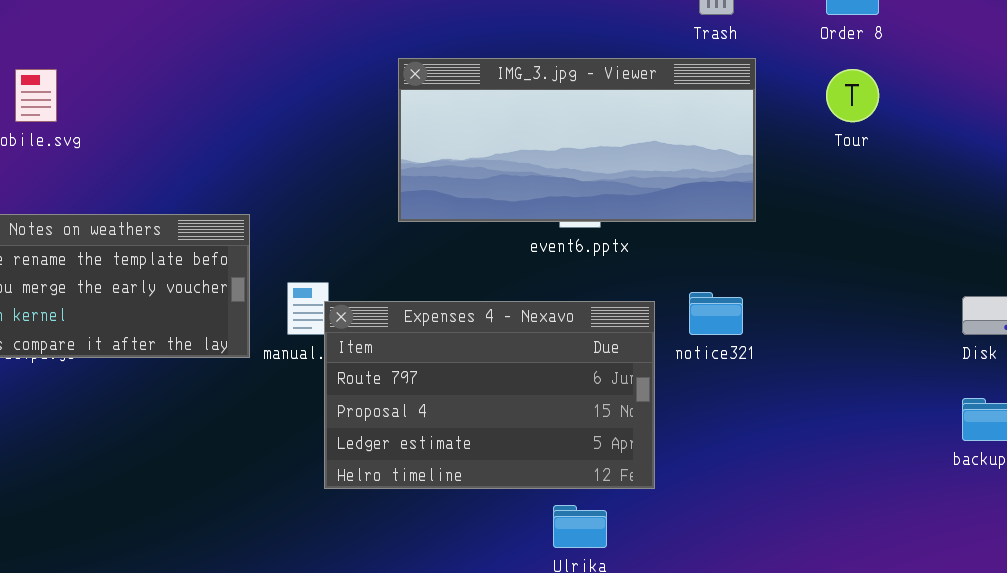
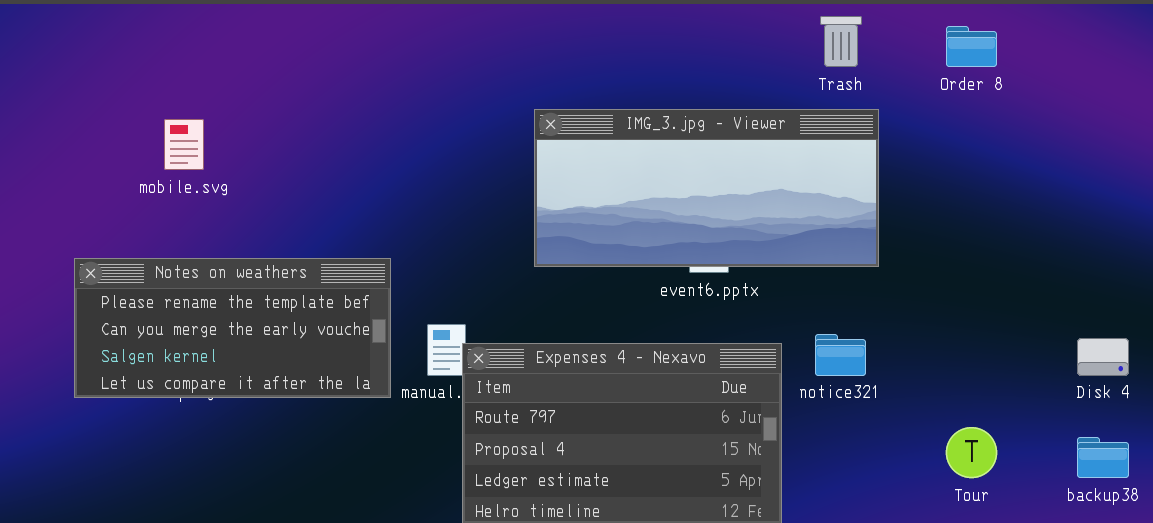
Tour: [826,69,879,122] -> [946,427,997,478], moved

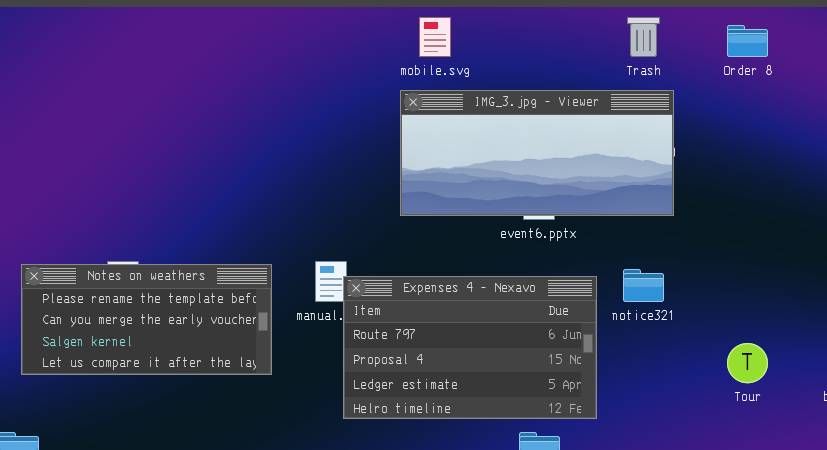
mobile.svg: [164,119,204,170] -> [419,17,451,57], moved
Notes on weathers: [74,258,391,398] -> [21,264,272,375], moved

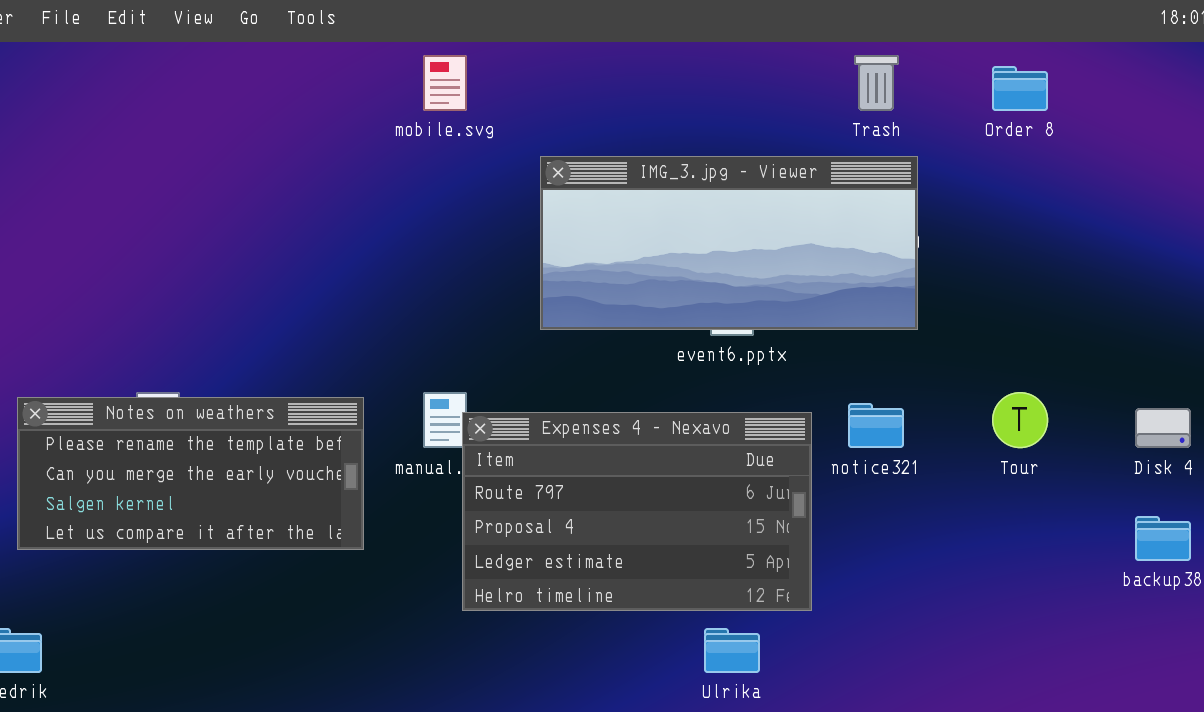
mobile.svg: [419,17,451,57] -> [423,55,467,111], moved
Tour: [727,343,768,383] -> [992,392,1048,448], moved

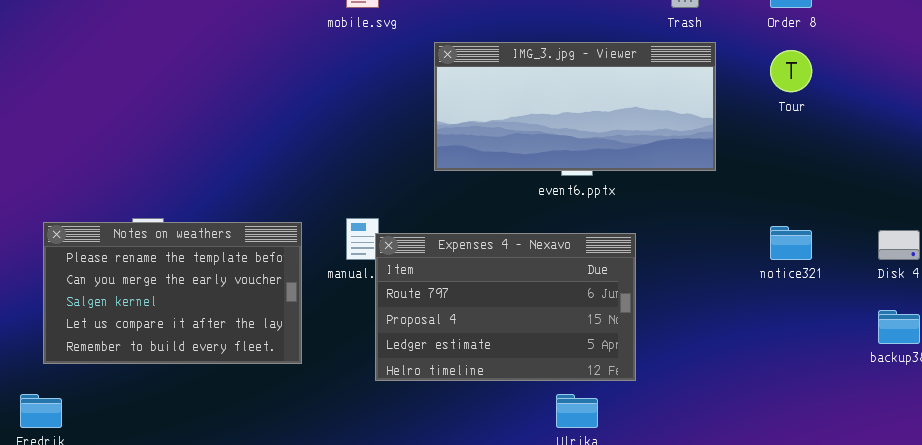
Tour: [992,392,1048,448] -> [770,50,812,92], moved
Notes on weathers: [17,397,364,550] -> [43,222,302,364], resized
notice321: [848,403,904,448] -> [770,226,812,260], moved

